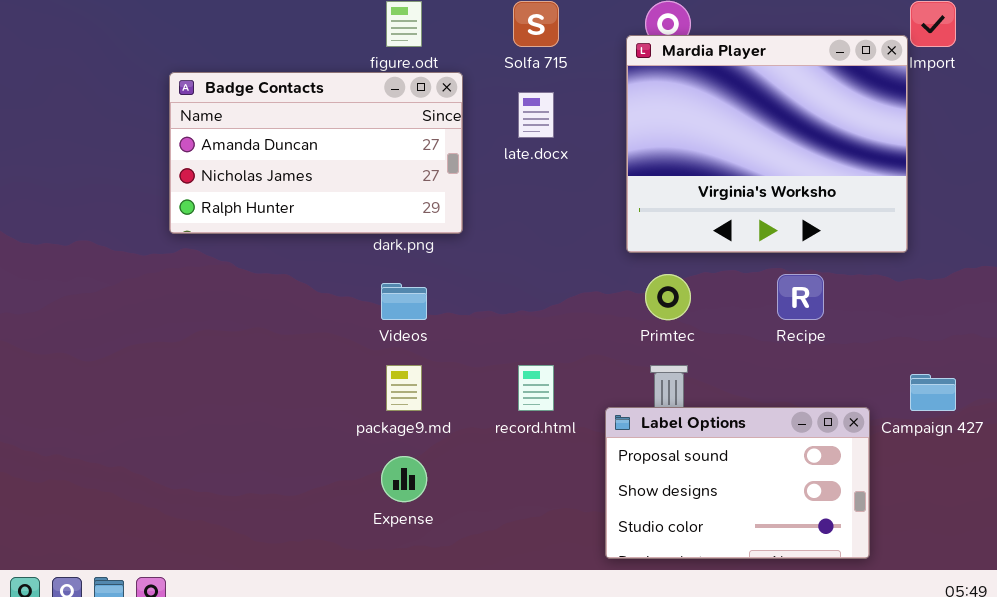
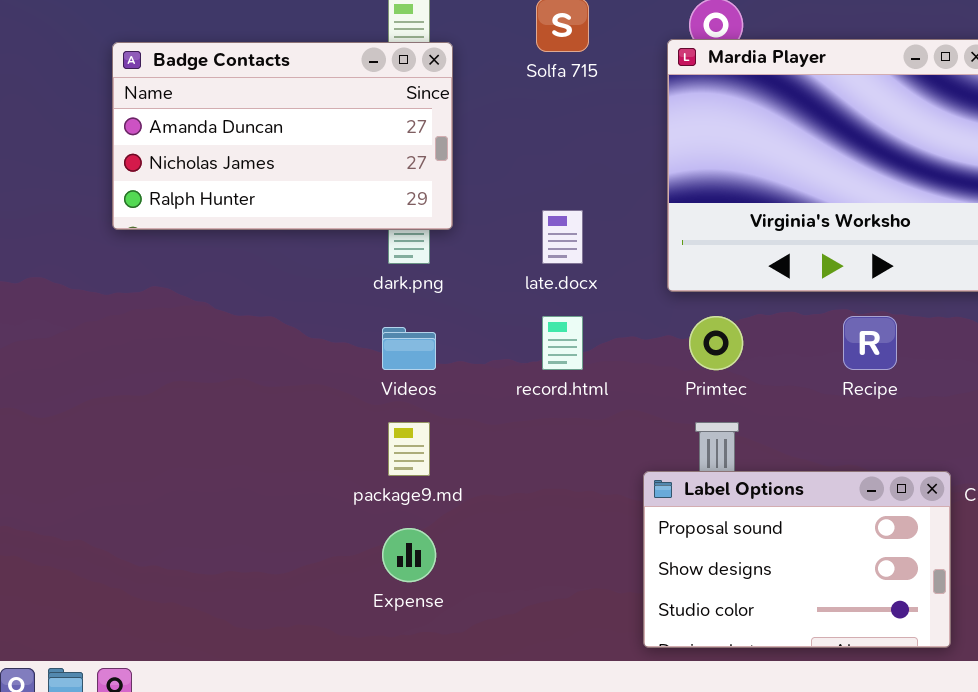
Badge Contacts: [169,72,463,234] -> [112,42,453,230], moved
late.docx: [518,92,554,138] -> [542,210,583,264], moved
record.html: [518,365,554,411] -> [542,316,583,370], moved

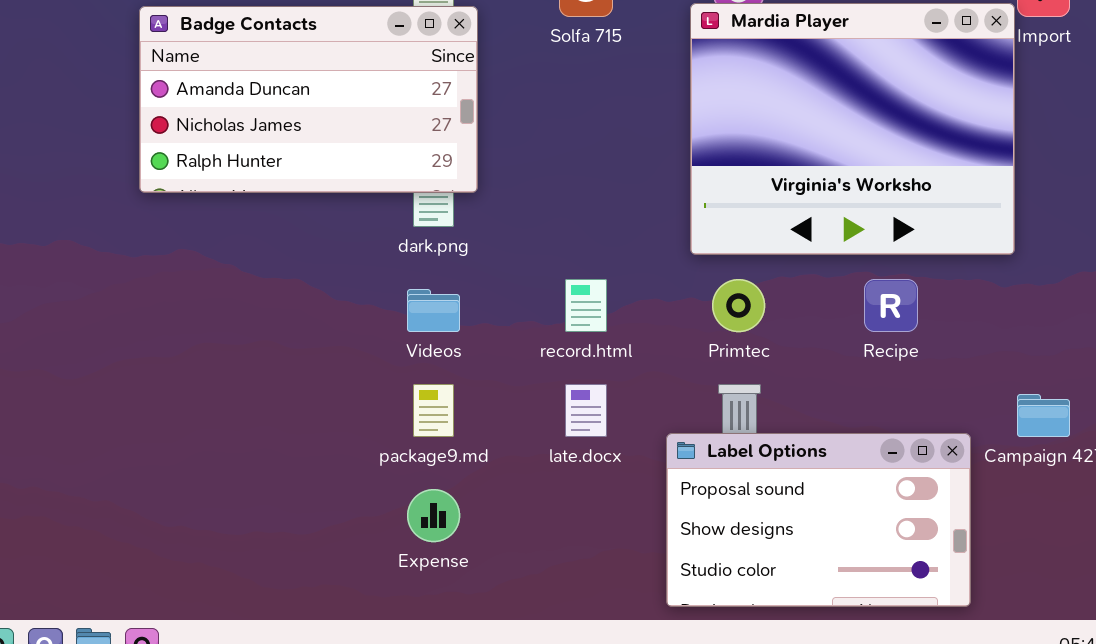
late.docx: [542,210,583,264] -> [565,384,607,437], moved

